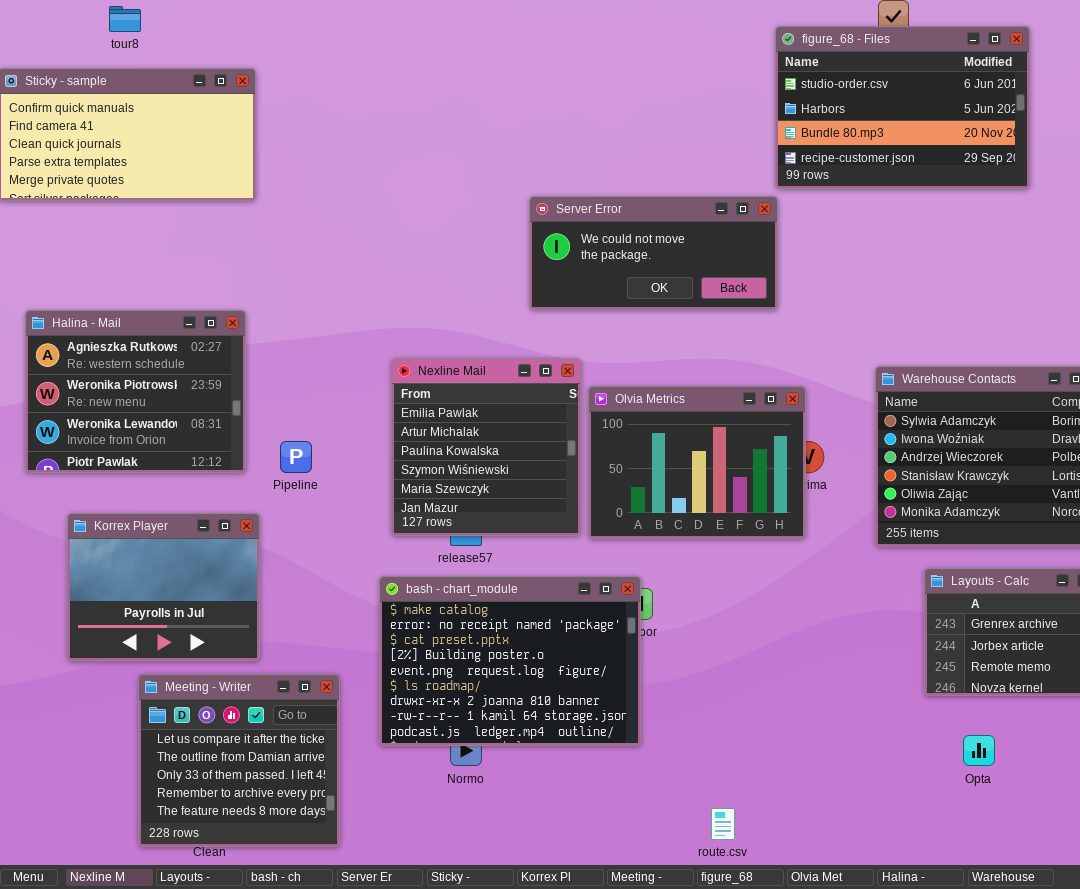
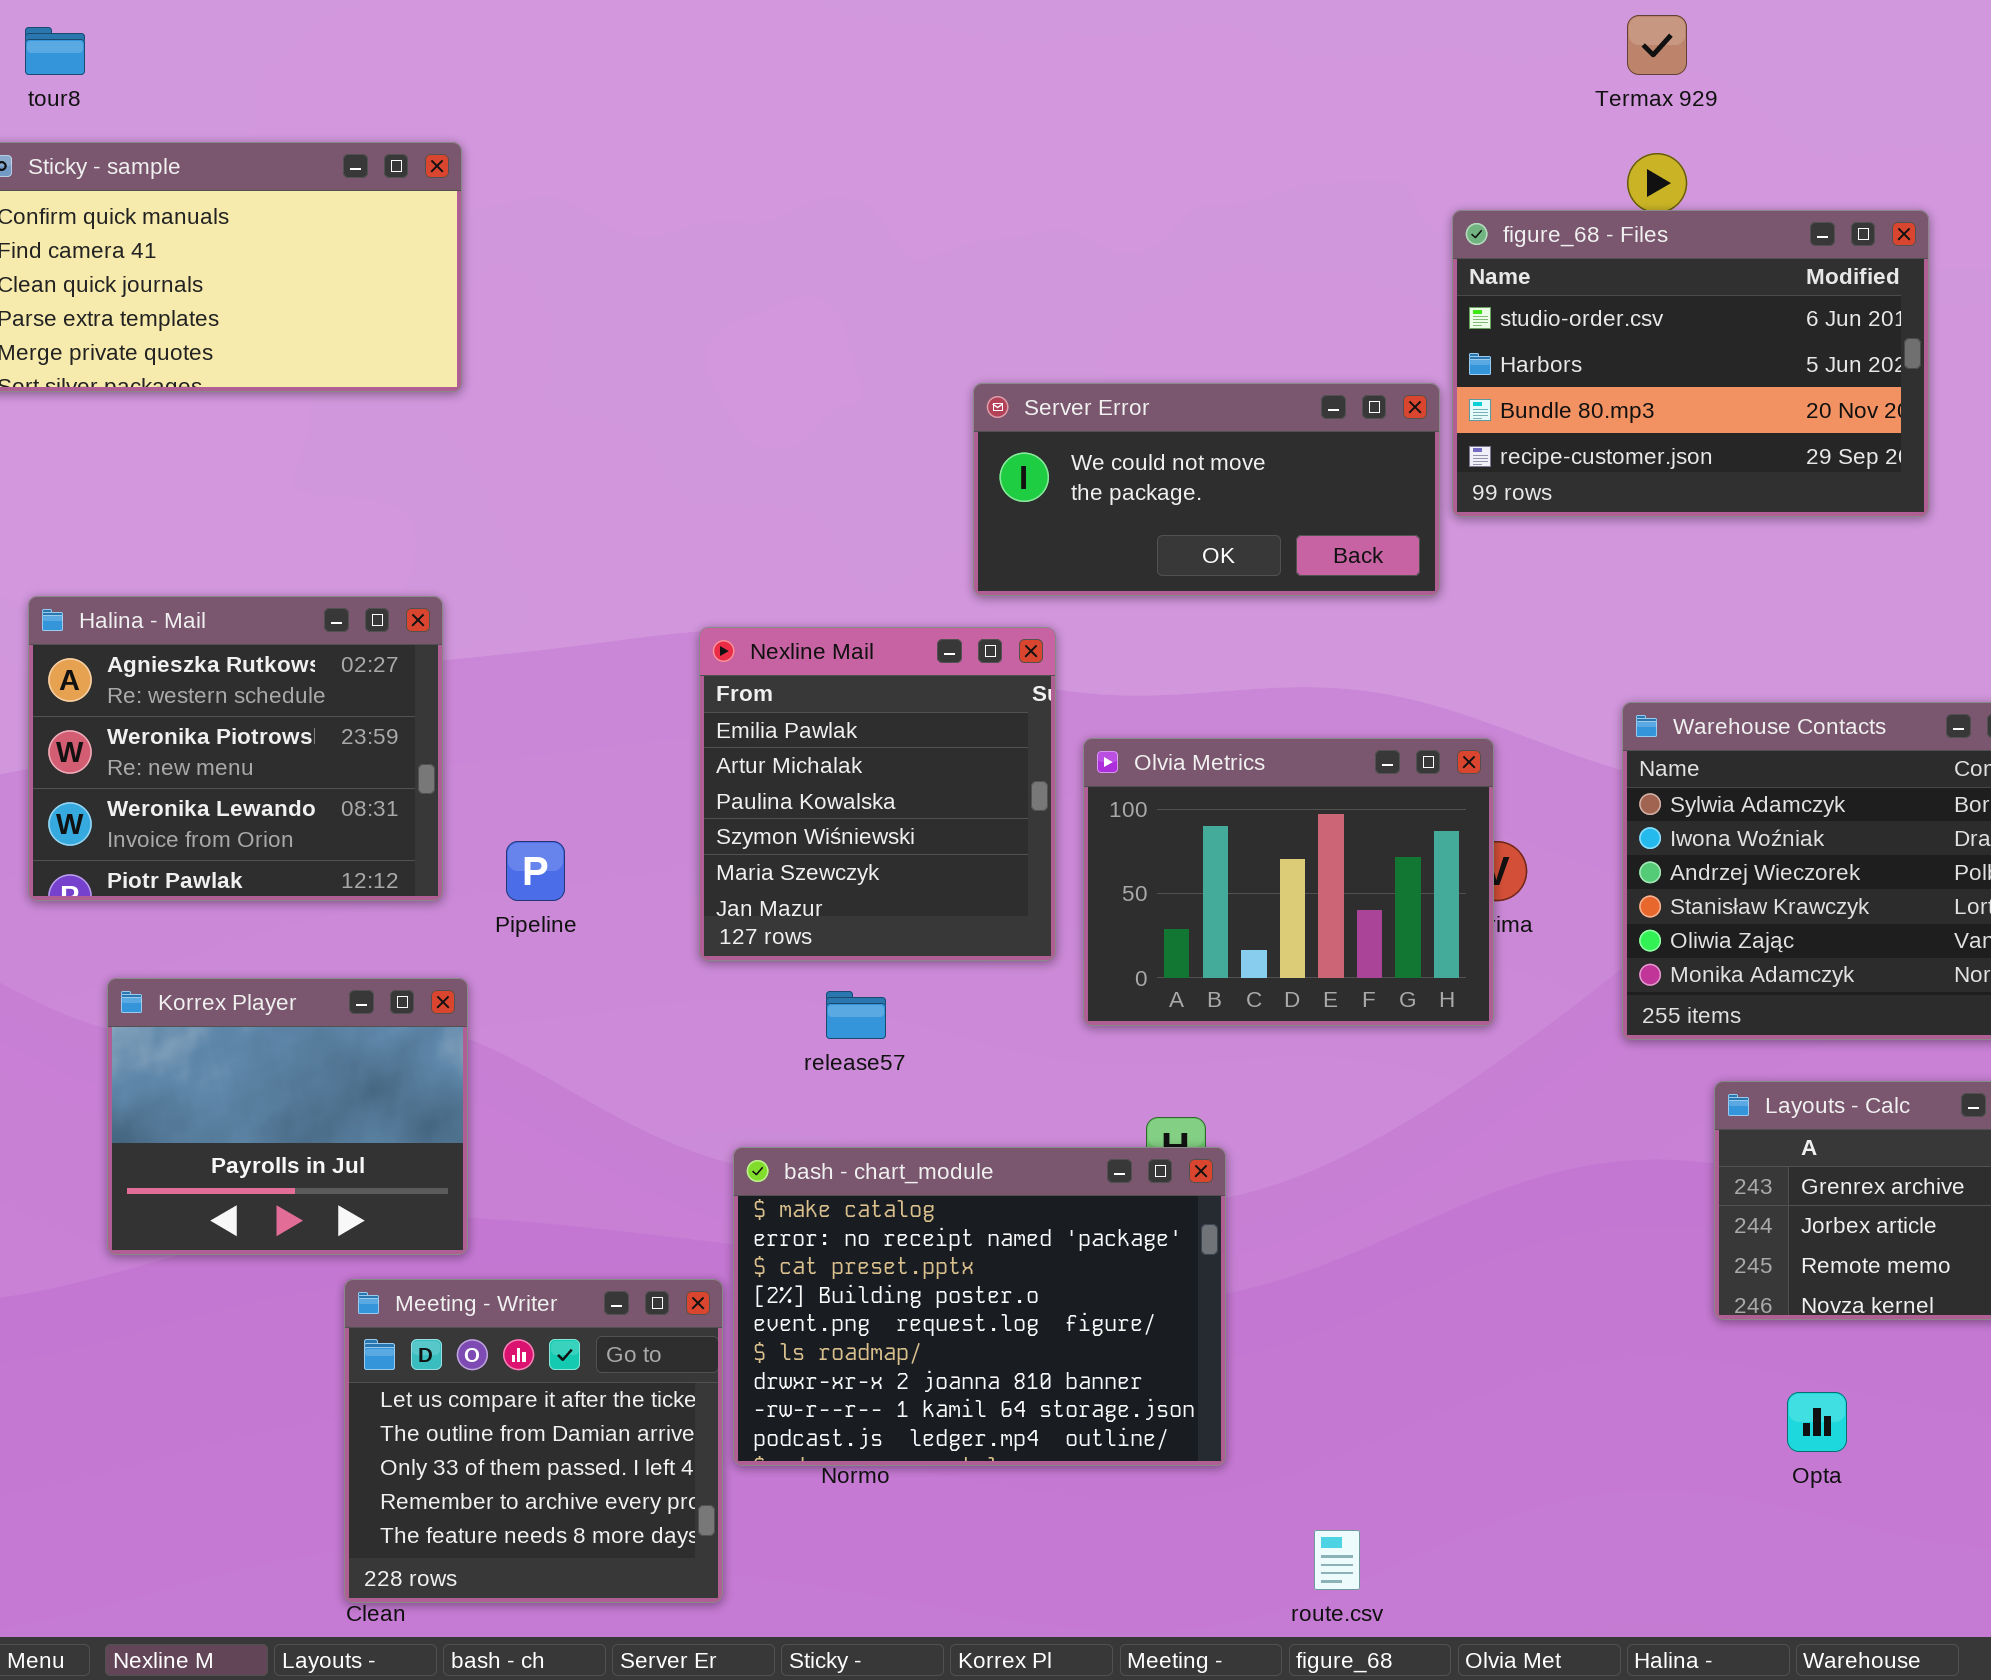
tour8: [109,6,141,32] -> [25,27,85,75], moved
figure_68 - Files: [775,26,1030,189] -> [1452,210,1929,517], moved
Nexline Mail: [391,358,581,536] -> [699,627,1056,961], moved
bash - chart_module: [379,576,641,746] -> [733,1147,1226,1466], moved
Meeting - Writer: [138,674,340,847] -> [344,1279,723,1603], moved

